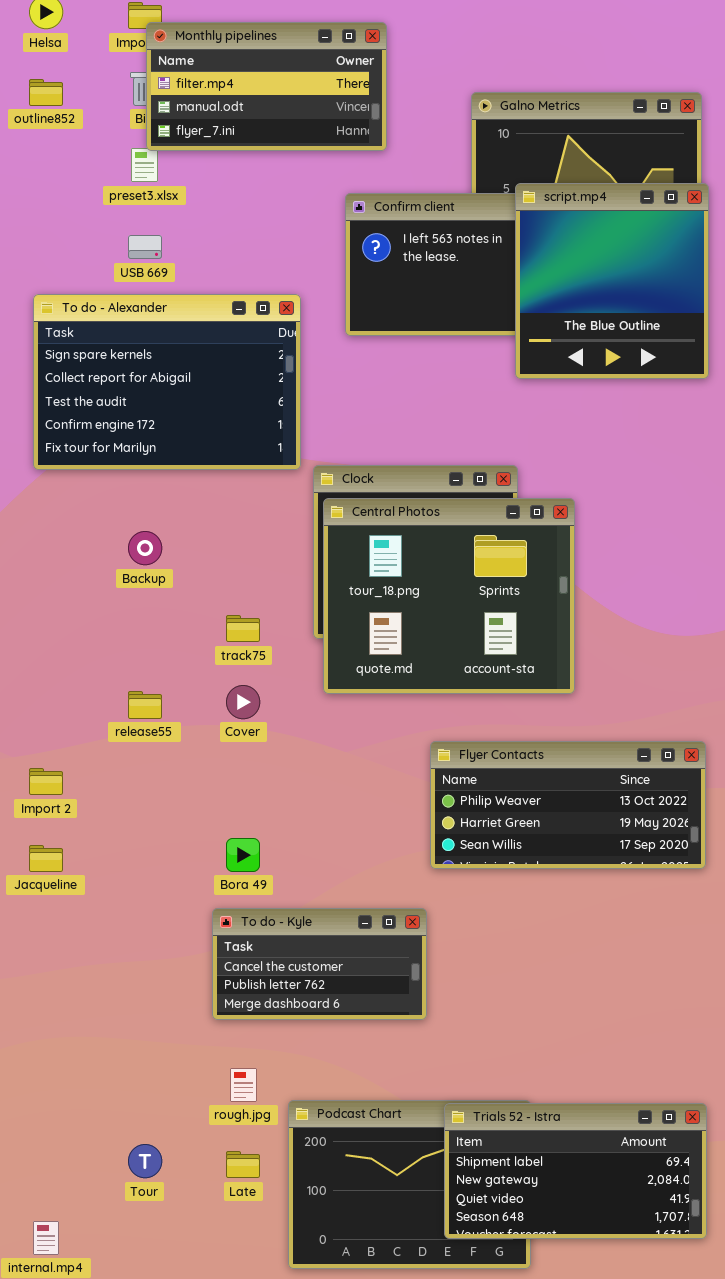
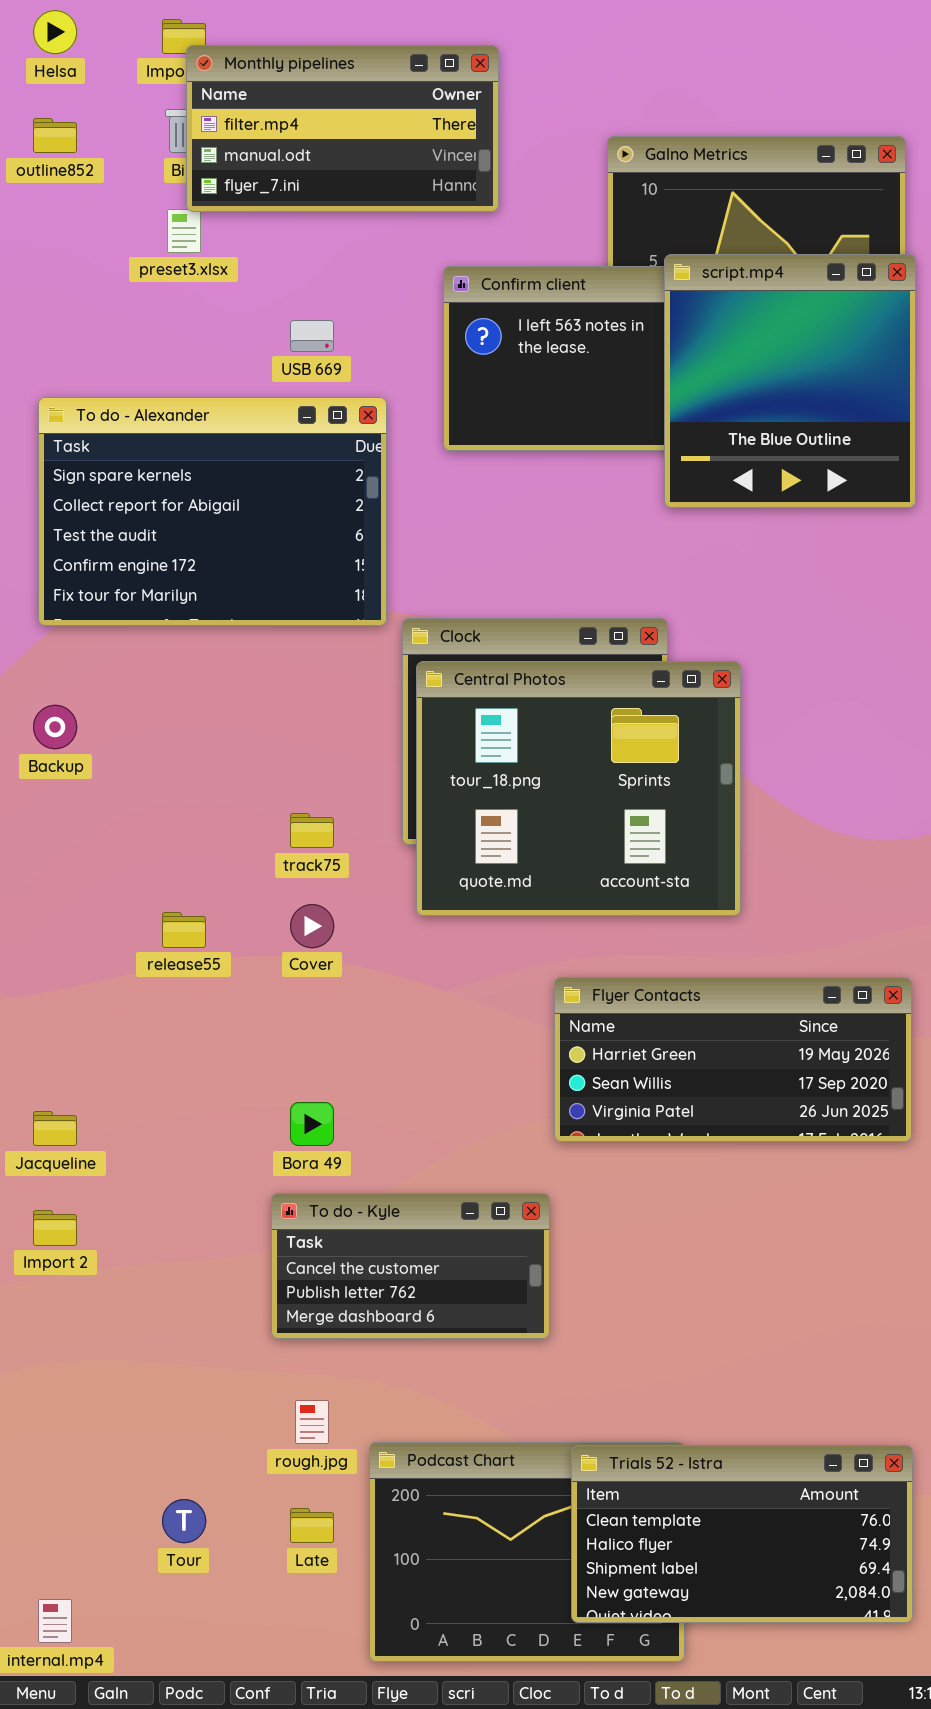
USB 669: [128,235,162,259] -> [290,320,334,352], moved
Backup: [128,531,162,565] -> [33,705,77,749], moved
Flyer Contacts: [430,741,706,869] -> [554,977,912,1142], scrolled down 1 row
Import 2: [29,768,63,795] -> [33,1210,77,1246], moved
Trials 52 - Istra: [444,1103,707,1239] -> [571,1445,913,1623], scrolled up 2 rows

